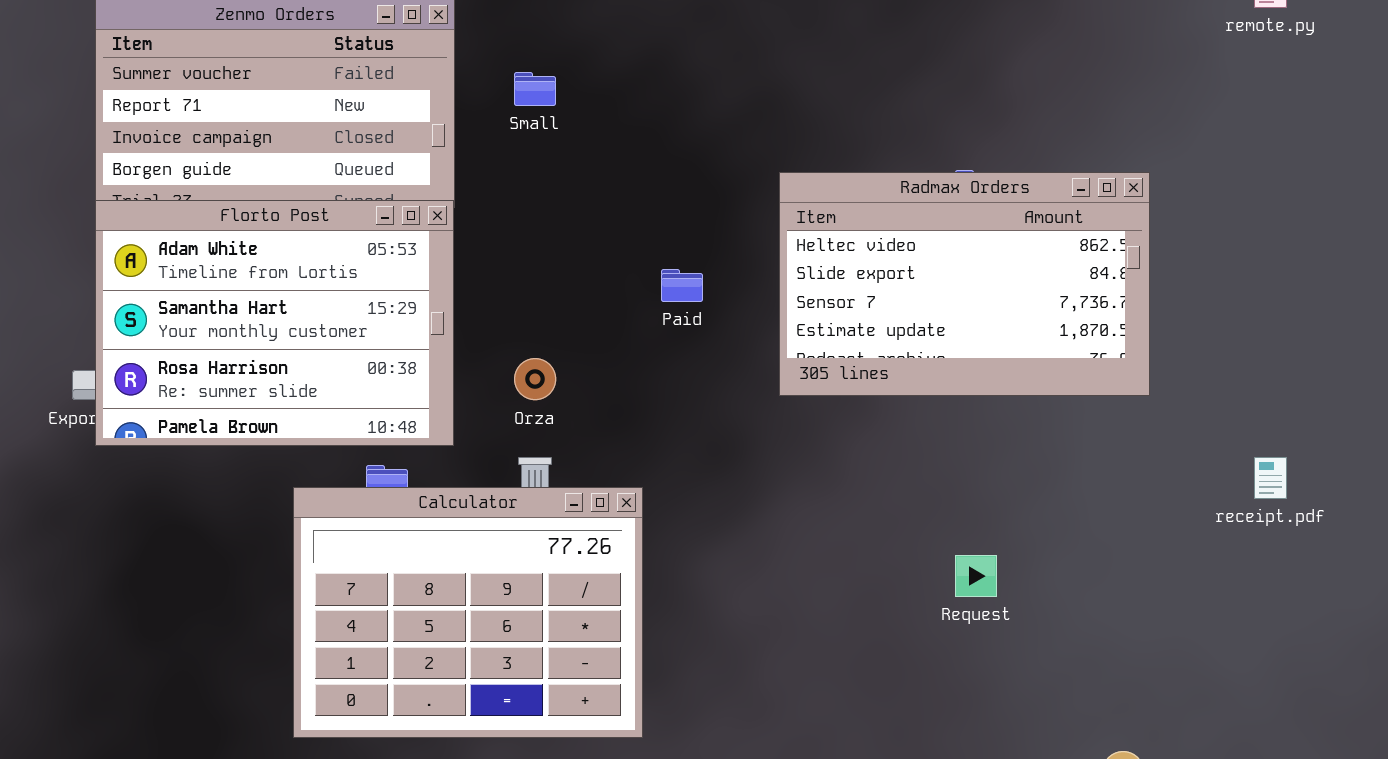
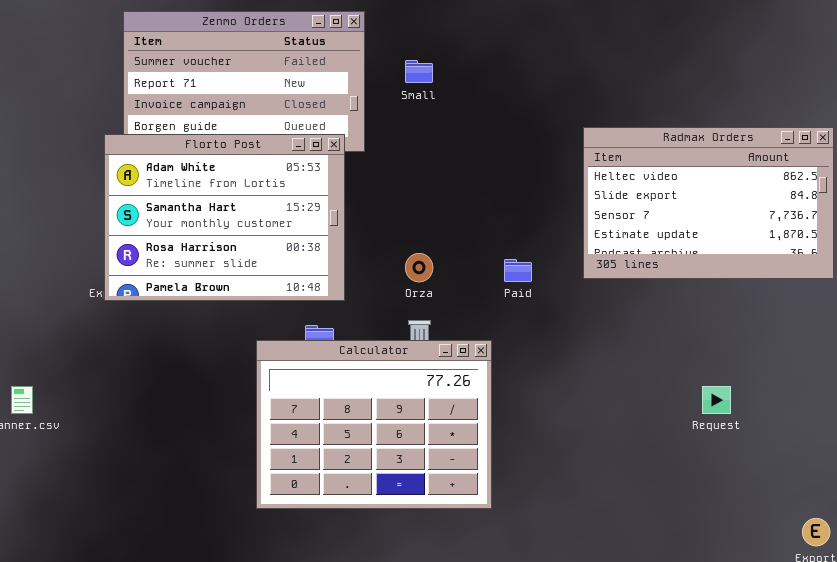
Florto Post: [95,200,454,446] -> [104,134,345,301], moved
Paid: [661,269,703,302] -> [504,259,532,282], moved

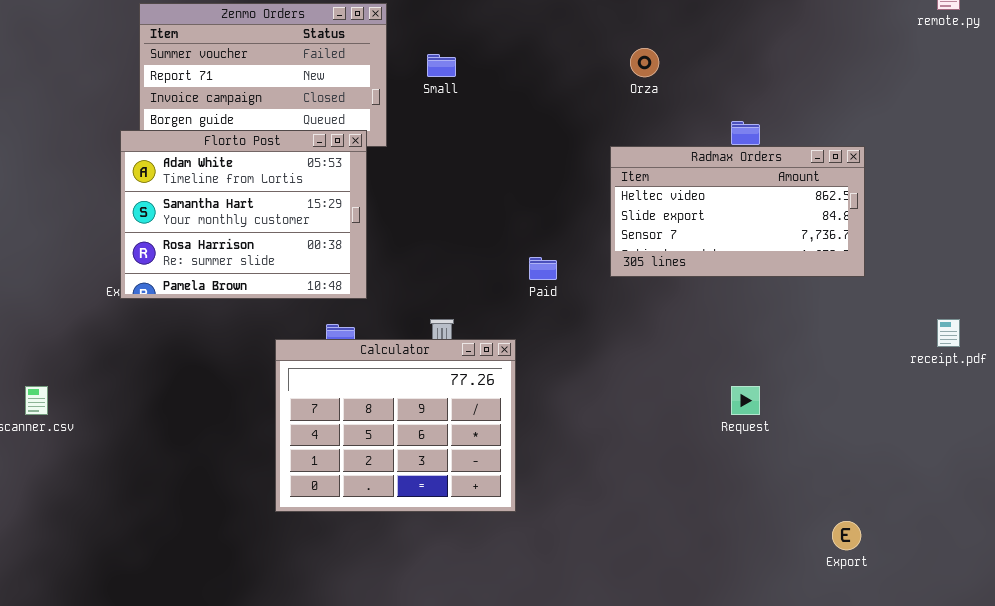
Radmax Orders: [583,127,834,279] -> [610,146,865,277], resized
Orza: [405,253,433,282] -> [630,48,659,77], moved

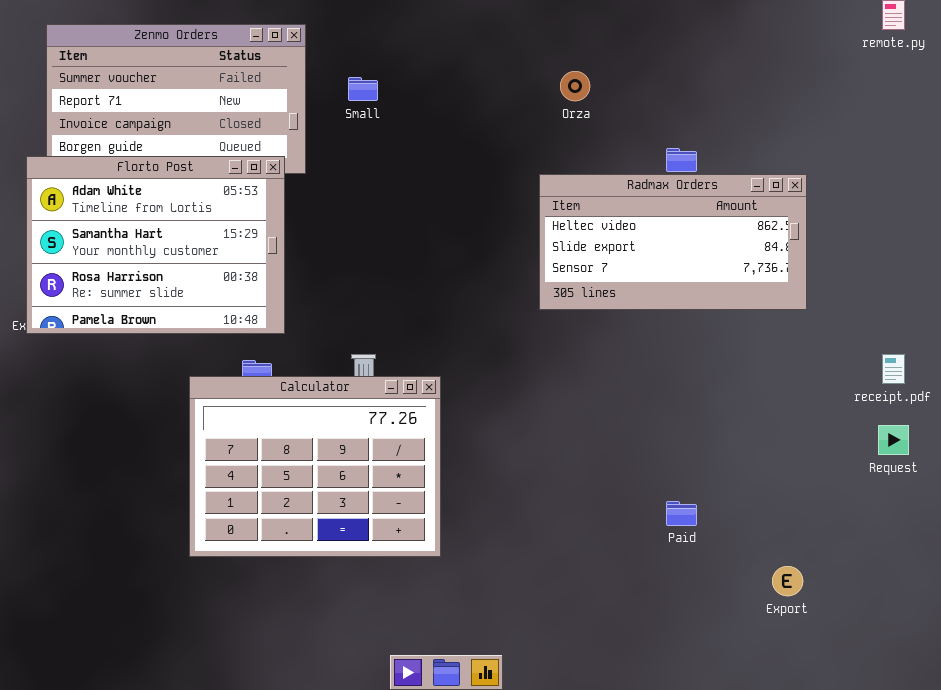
Paid: [529,257,557,280] -> [666,501,697,526], moved
Request: [731,386,760,415] -> [878,425,909,455], moved

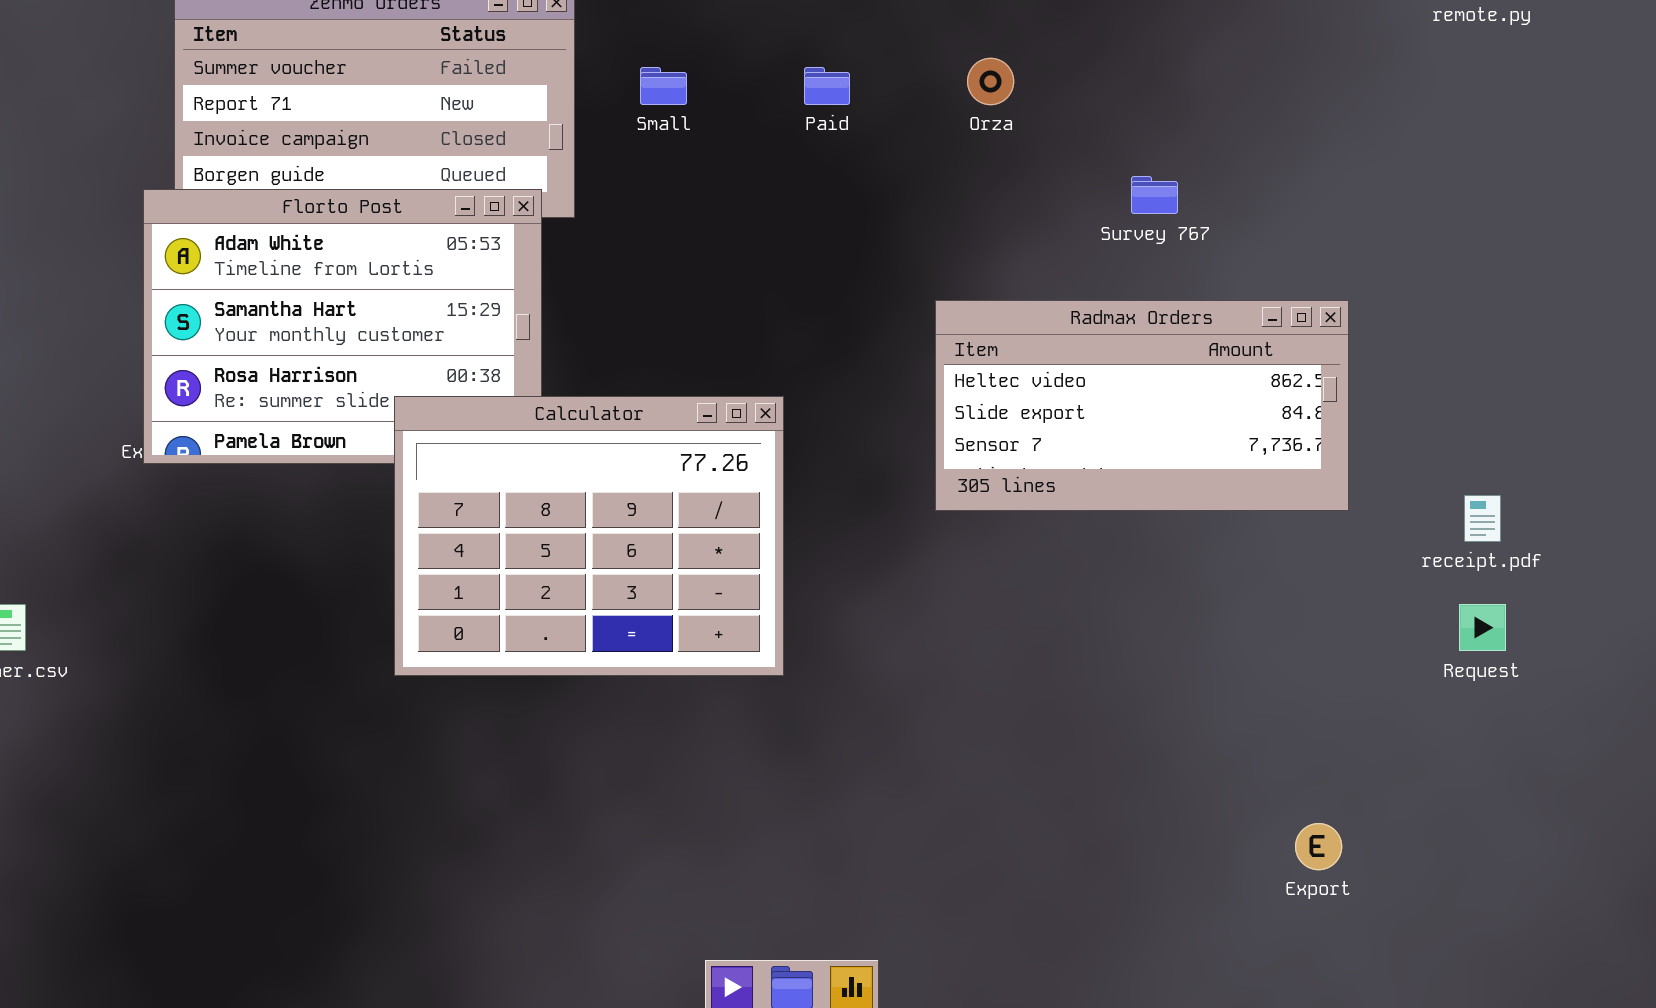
Radmax Orders: [539,174,807,310] -> [935,300,1349,511], moved
Calculator: [189,376,441,557] -> [394,396,784,676], moved
Paid: [666,501,697,526] -> [804,67,850,105], moved

